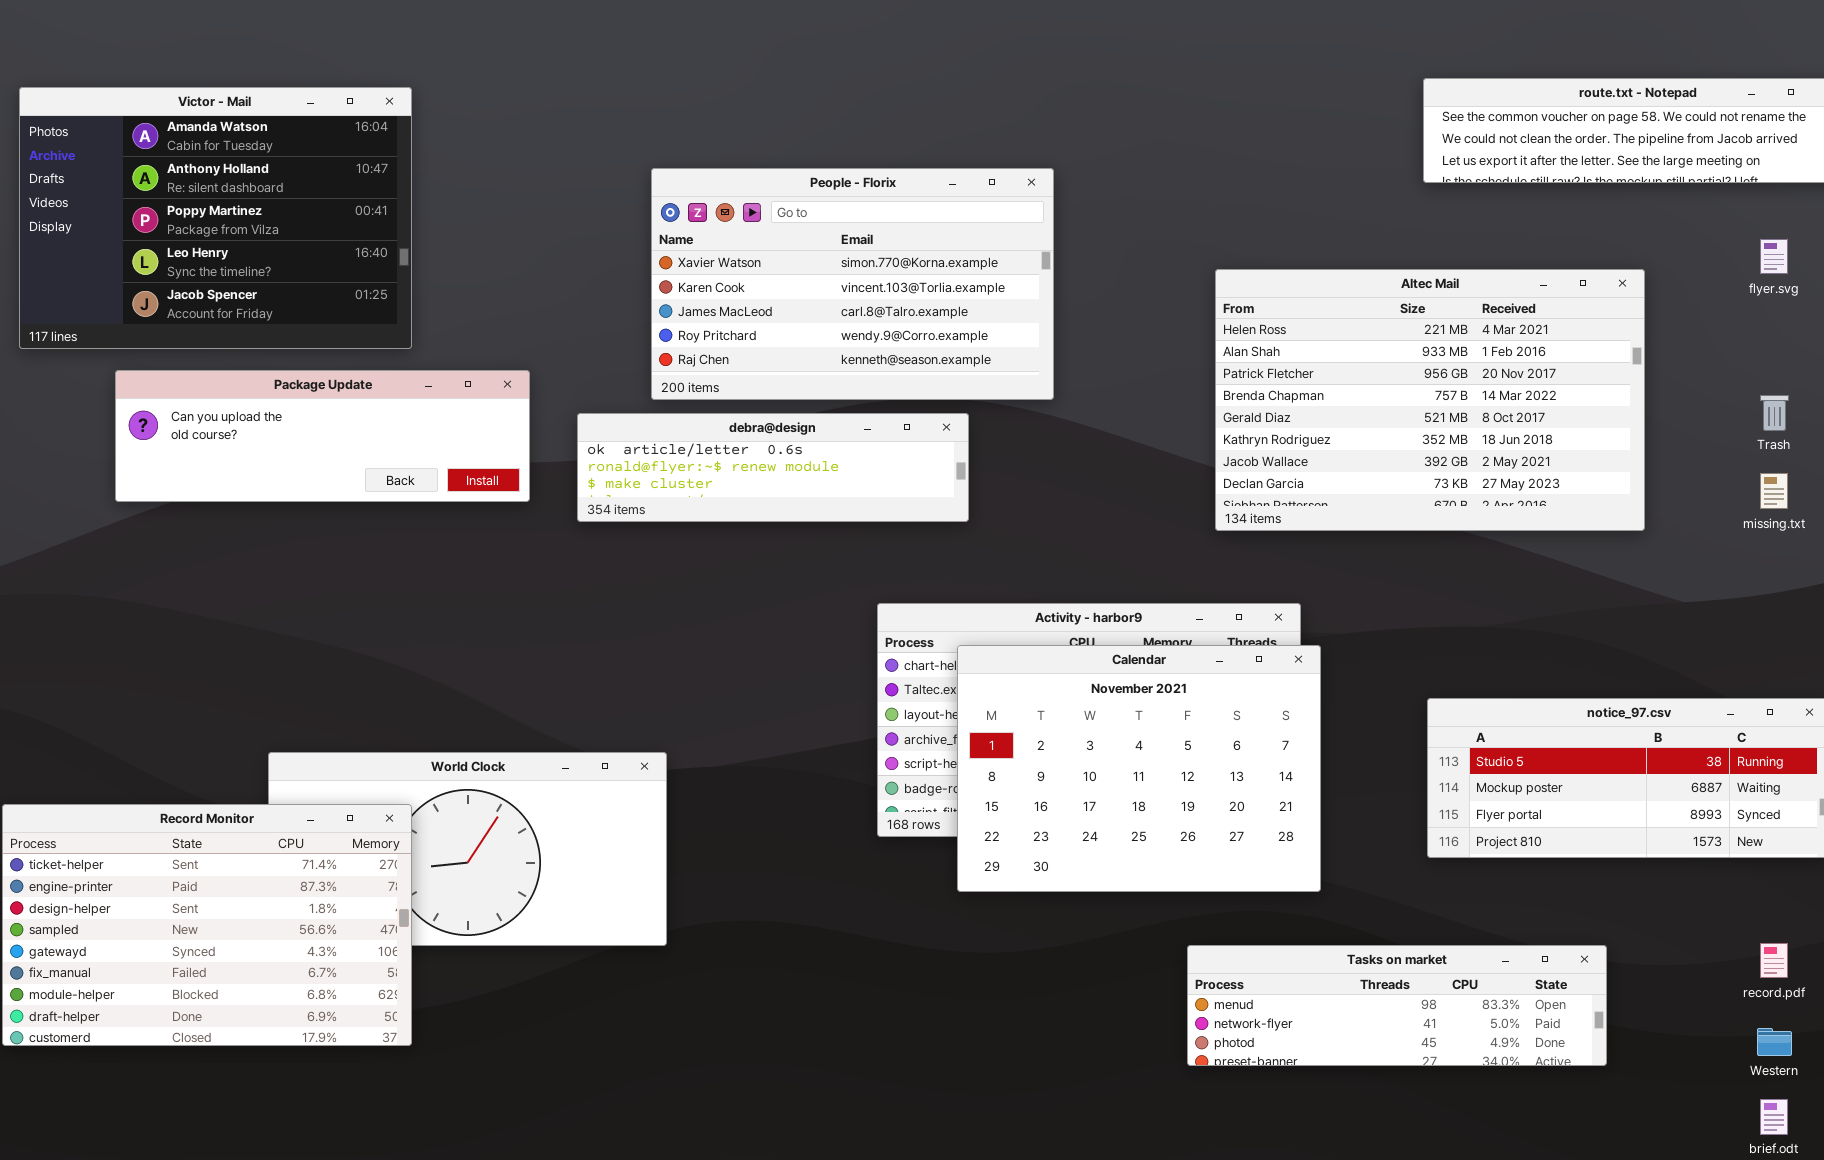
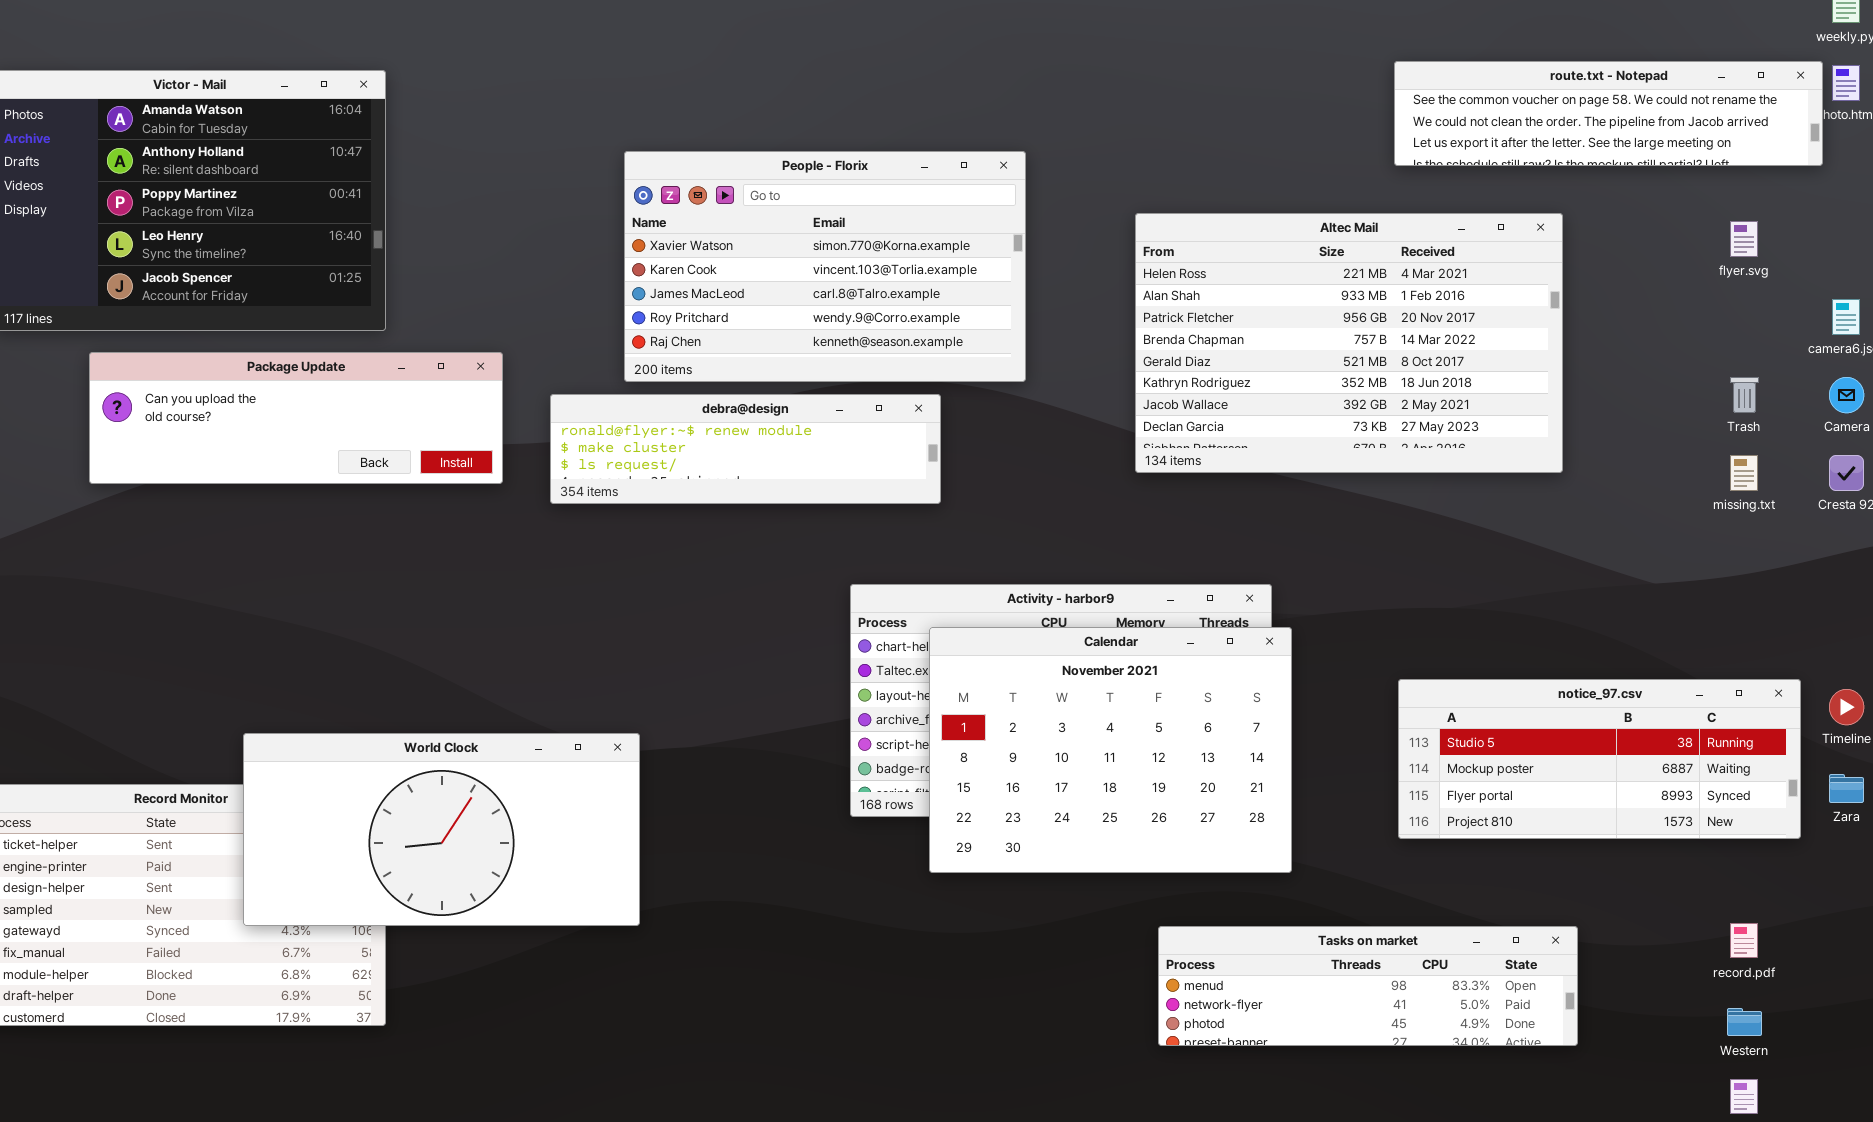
Altec Mail: [1215,269,1645,531] -> [1135,213,1563,473], moved
debra@design: [577,413,969,522] -> [550,394,941,504], scrolled down 1 row
World Clock: [268,752,667,946] -> [243,733,640,926], raised

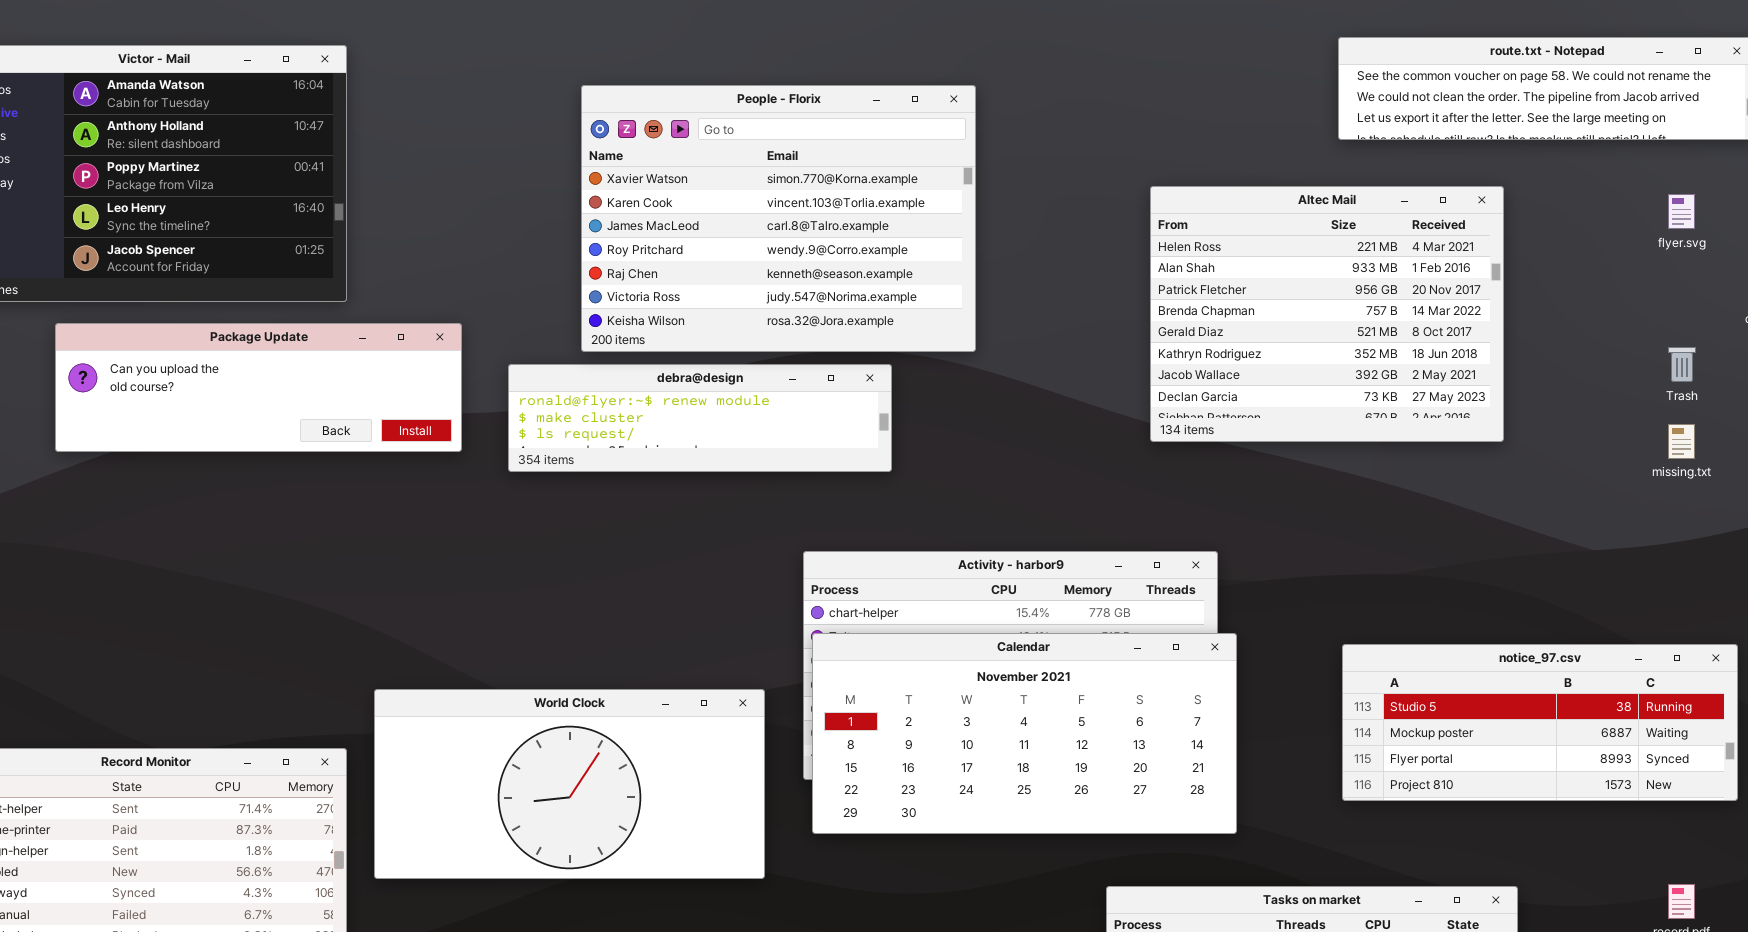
People - Florix: [624,151,1026,382] -> [581,85,976,352], resized
Altec Mail: [1135,213,1563,473] -> [1150,186,1504,442], resized
Calendar: [929,627,1292,873] -> [812,633,1237,834], resized
World Clock: [243,733,640,926] -> [374,689,765,879], moved

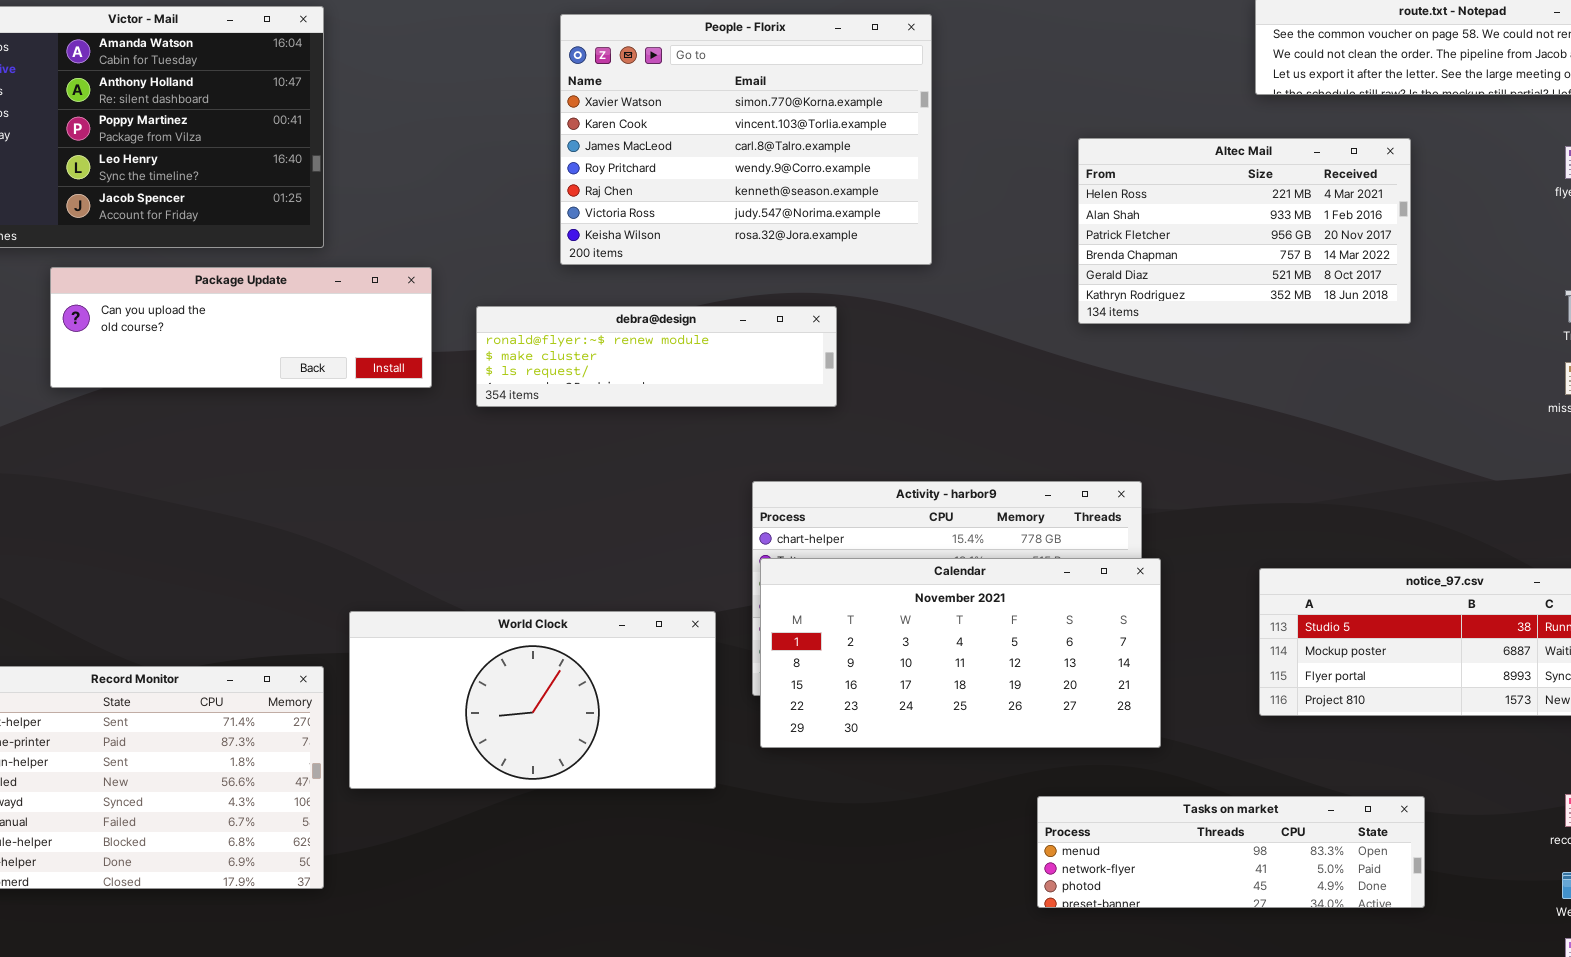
People - Florix: [581,85,976,352] -> [560,14,932,265], moved
Altec Mail: [1150,186,1504,442] -> [1078,138,1411,324], resized

